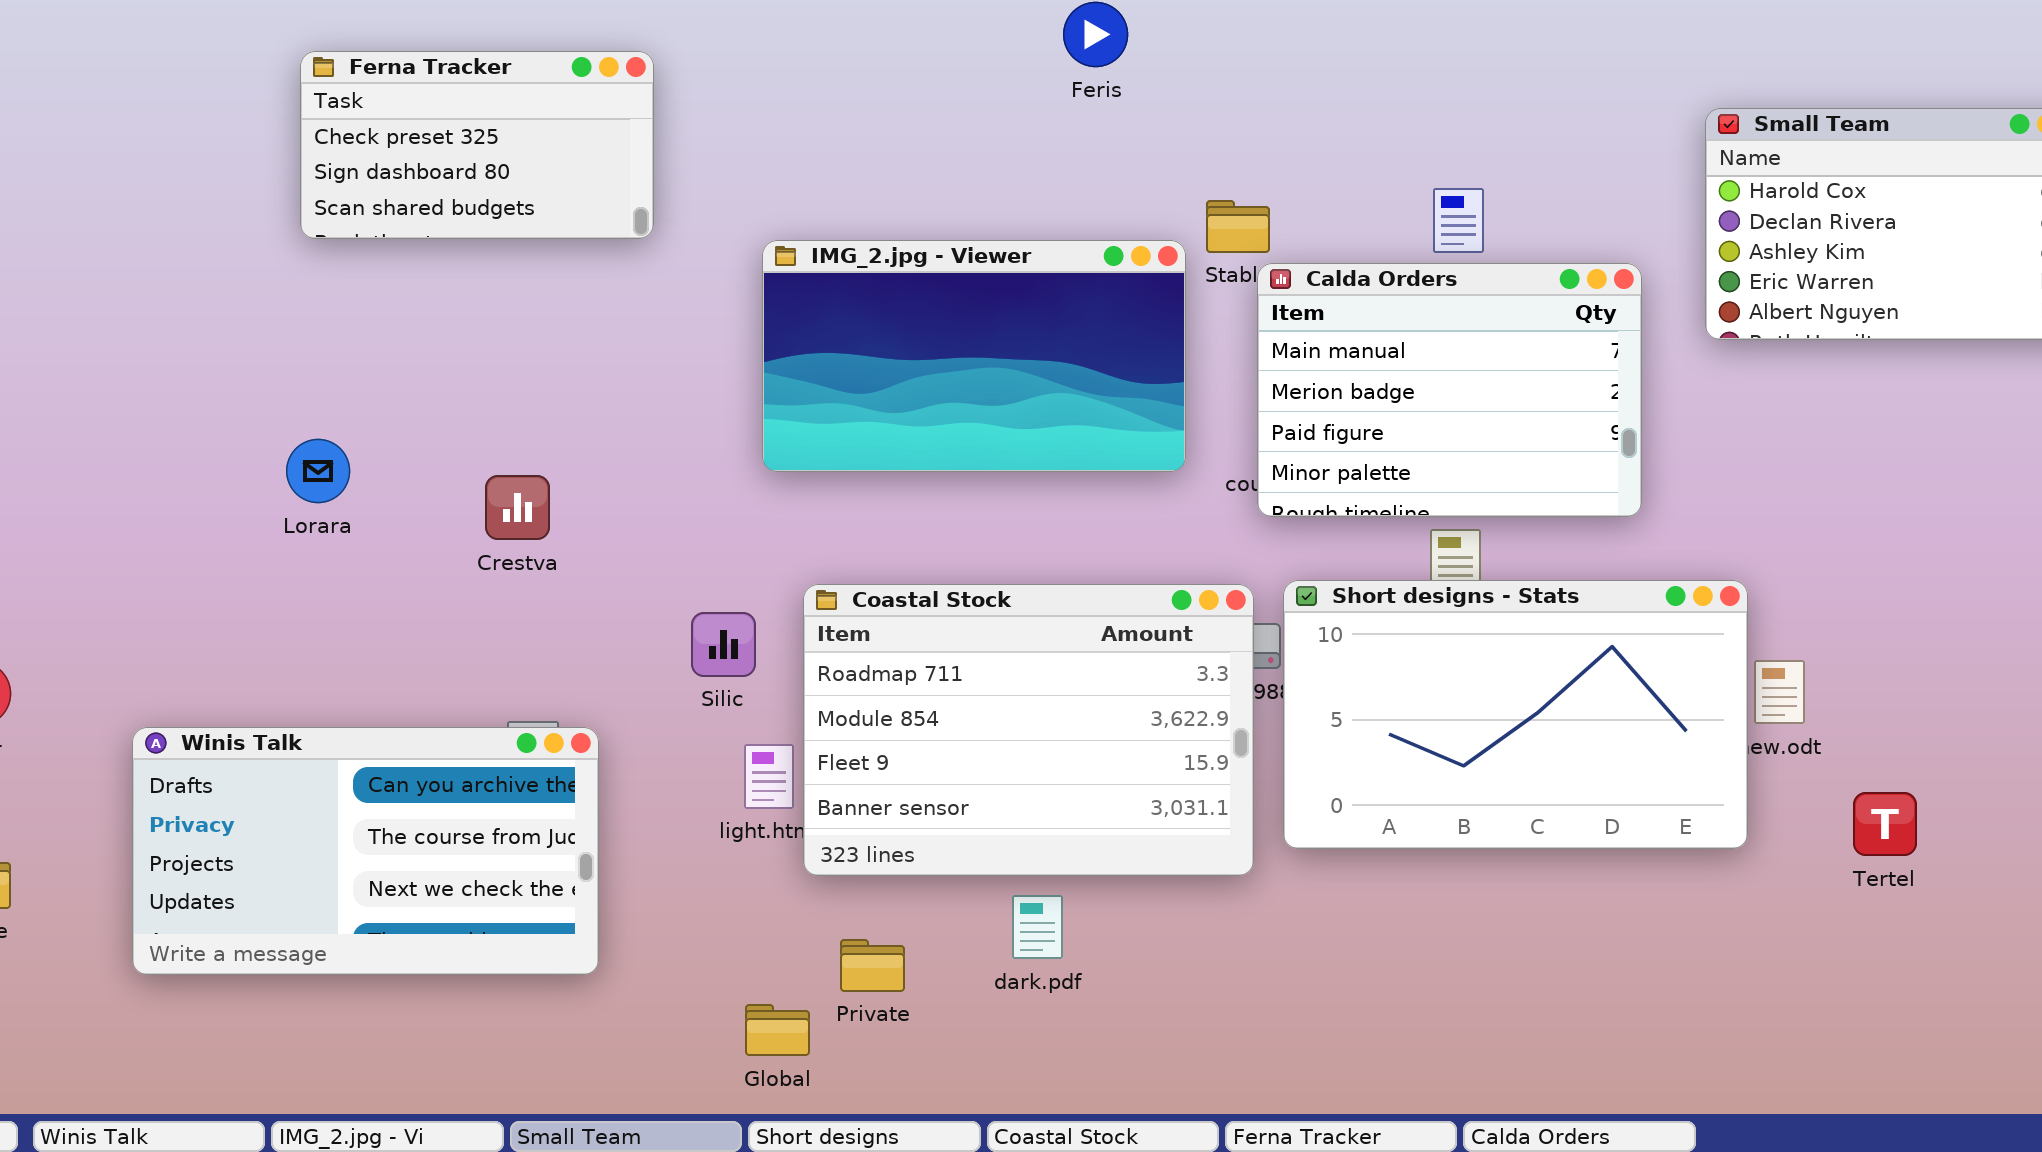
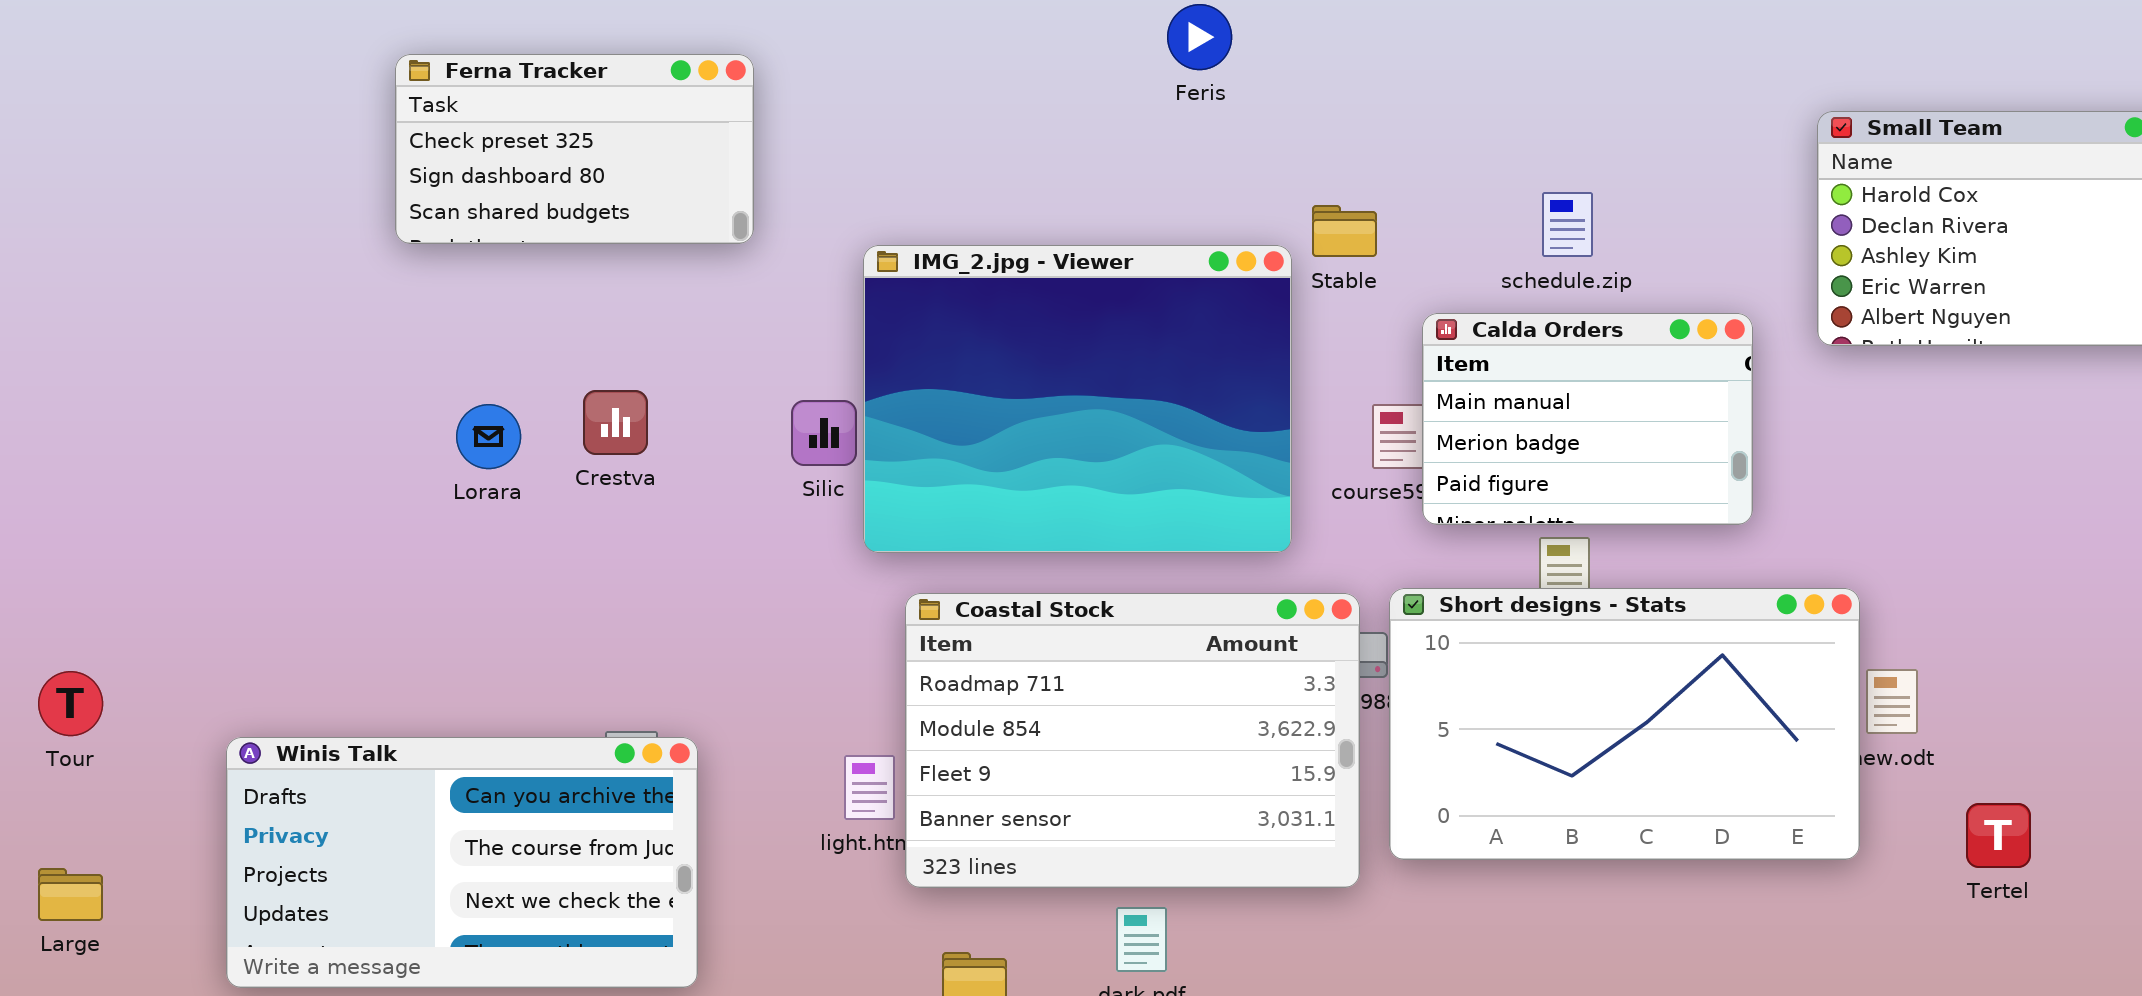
IMG_2.jpg - Viewer: [762,240,1186,472] -> [863,245,1292,553], resized
Calda Orders: [1257,263,1642,517] -> [1422,313,1753,525], resized
Lorara: [286,439,350,503] -> [456,404,521,469], moved
Crestva: [485,475,550,540] -> [583,390,648,455], moved
Silic: [691,612,756,677] -> [791,400,857,466], moved

